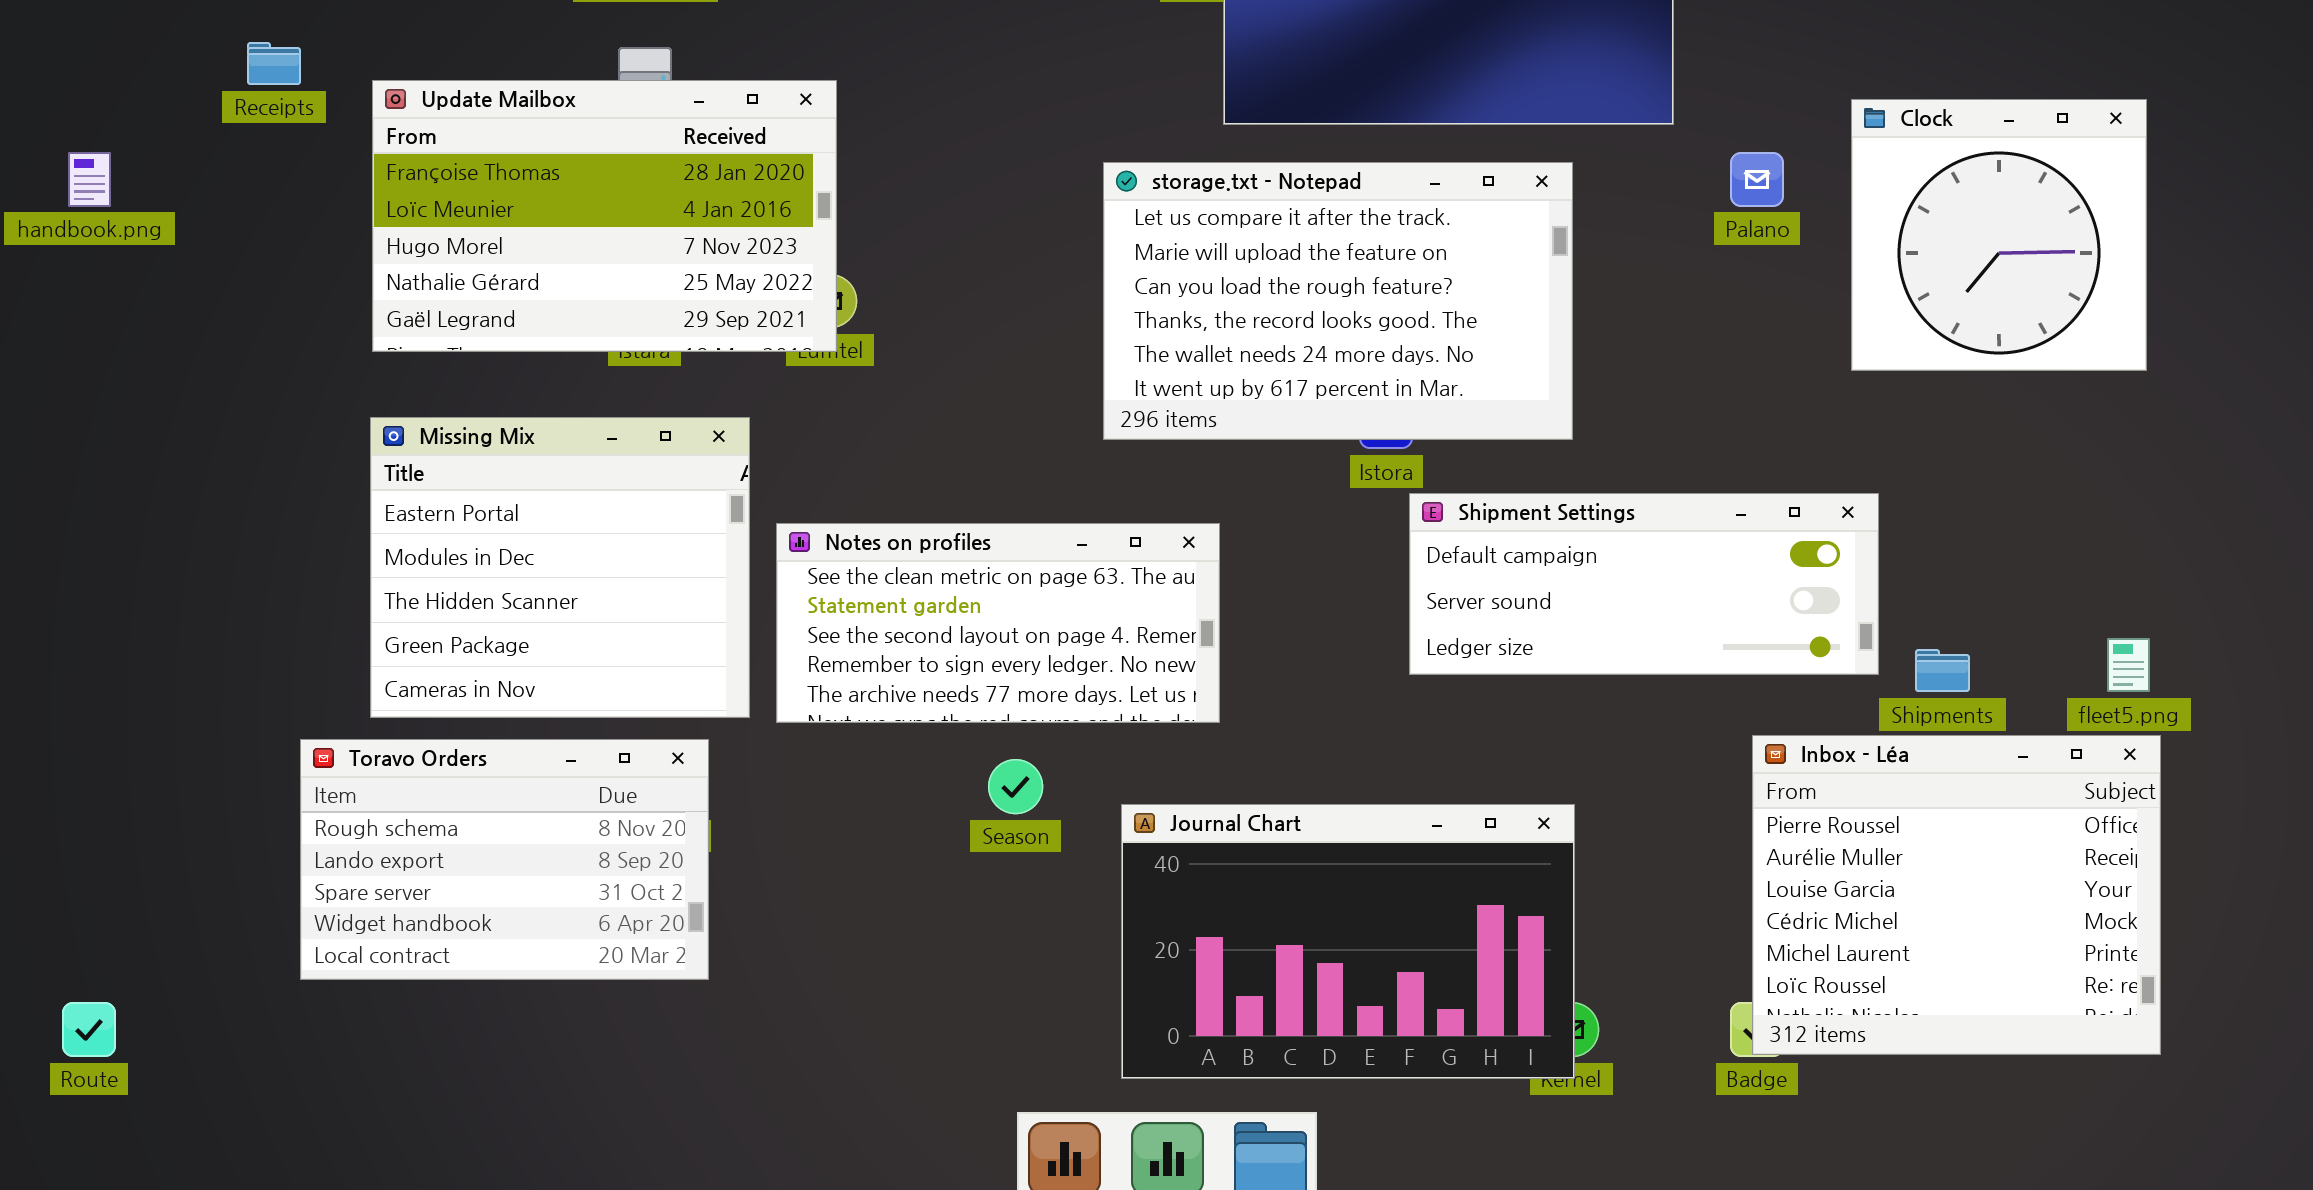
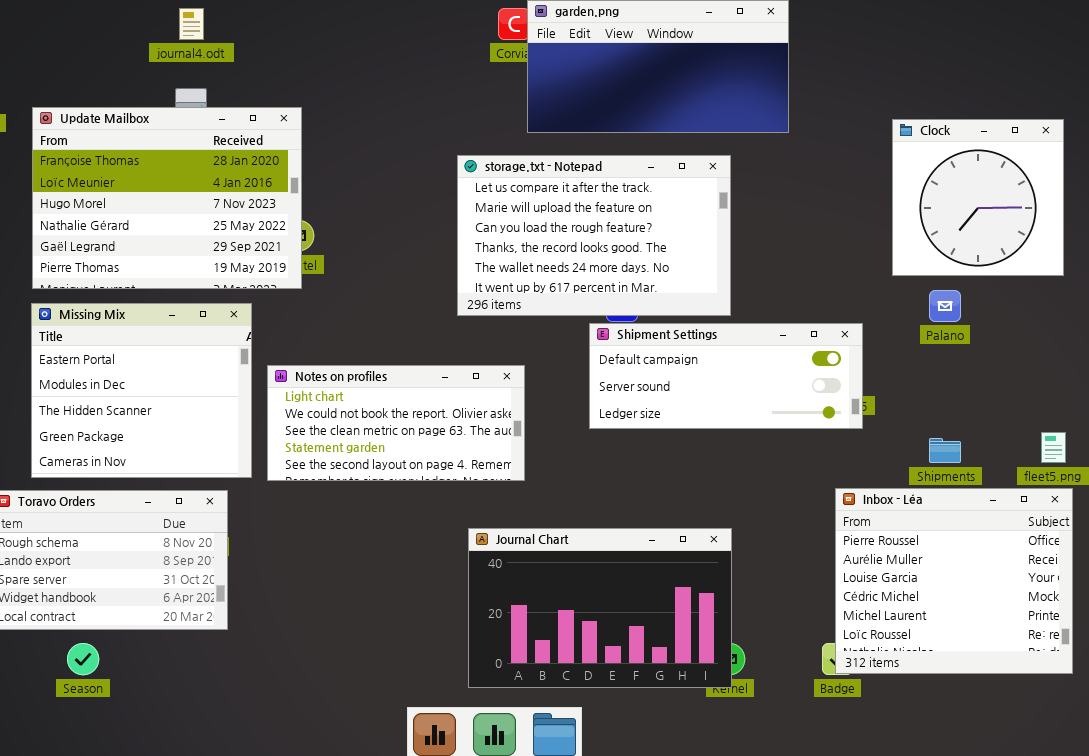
Update Mailbox: [372,80,837,352] -> [32,107,302,289], resized
Palano: [1730,152,1784,207] -> [929,290,961,322], moved
Shipment Settings: [1409,493,1879,675] -> [589,323,863,429], moved
Notes on profiles: [776,523,1220,723] -> [267,365,525,481], scrolled up 2 rows
Season: [988,759,1043,814] -> [67,643,99,675], moved

